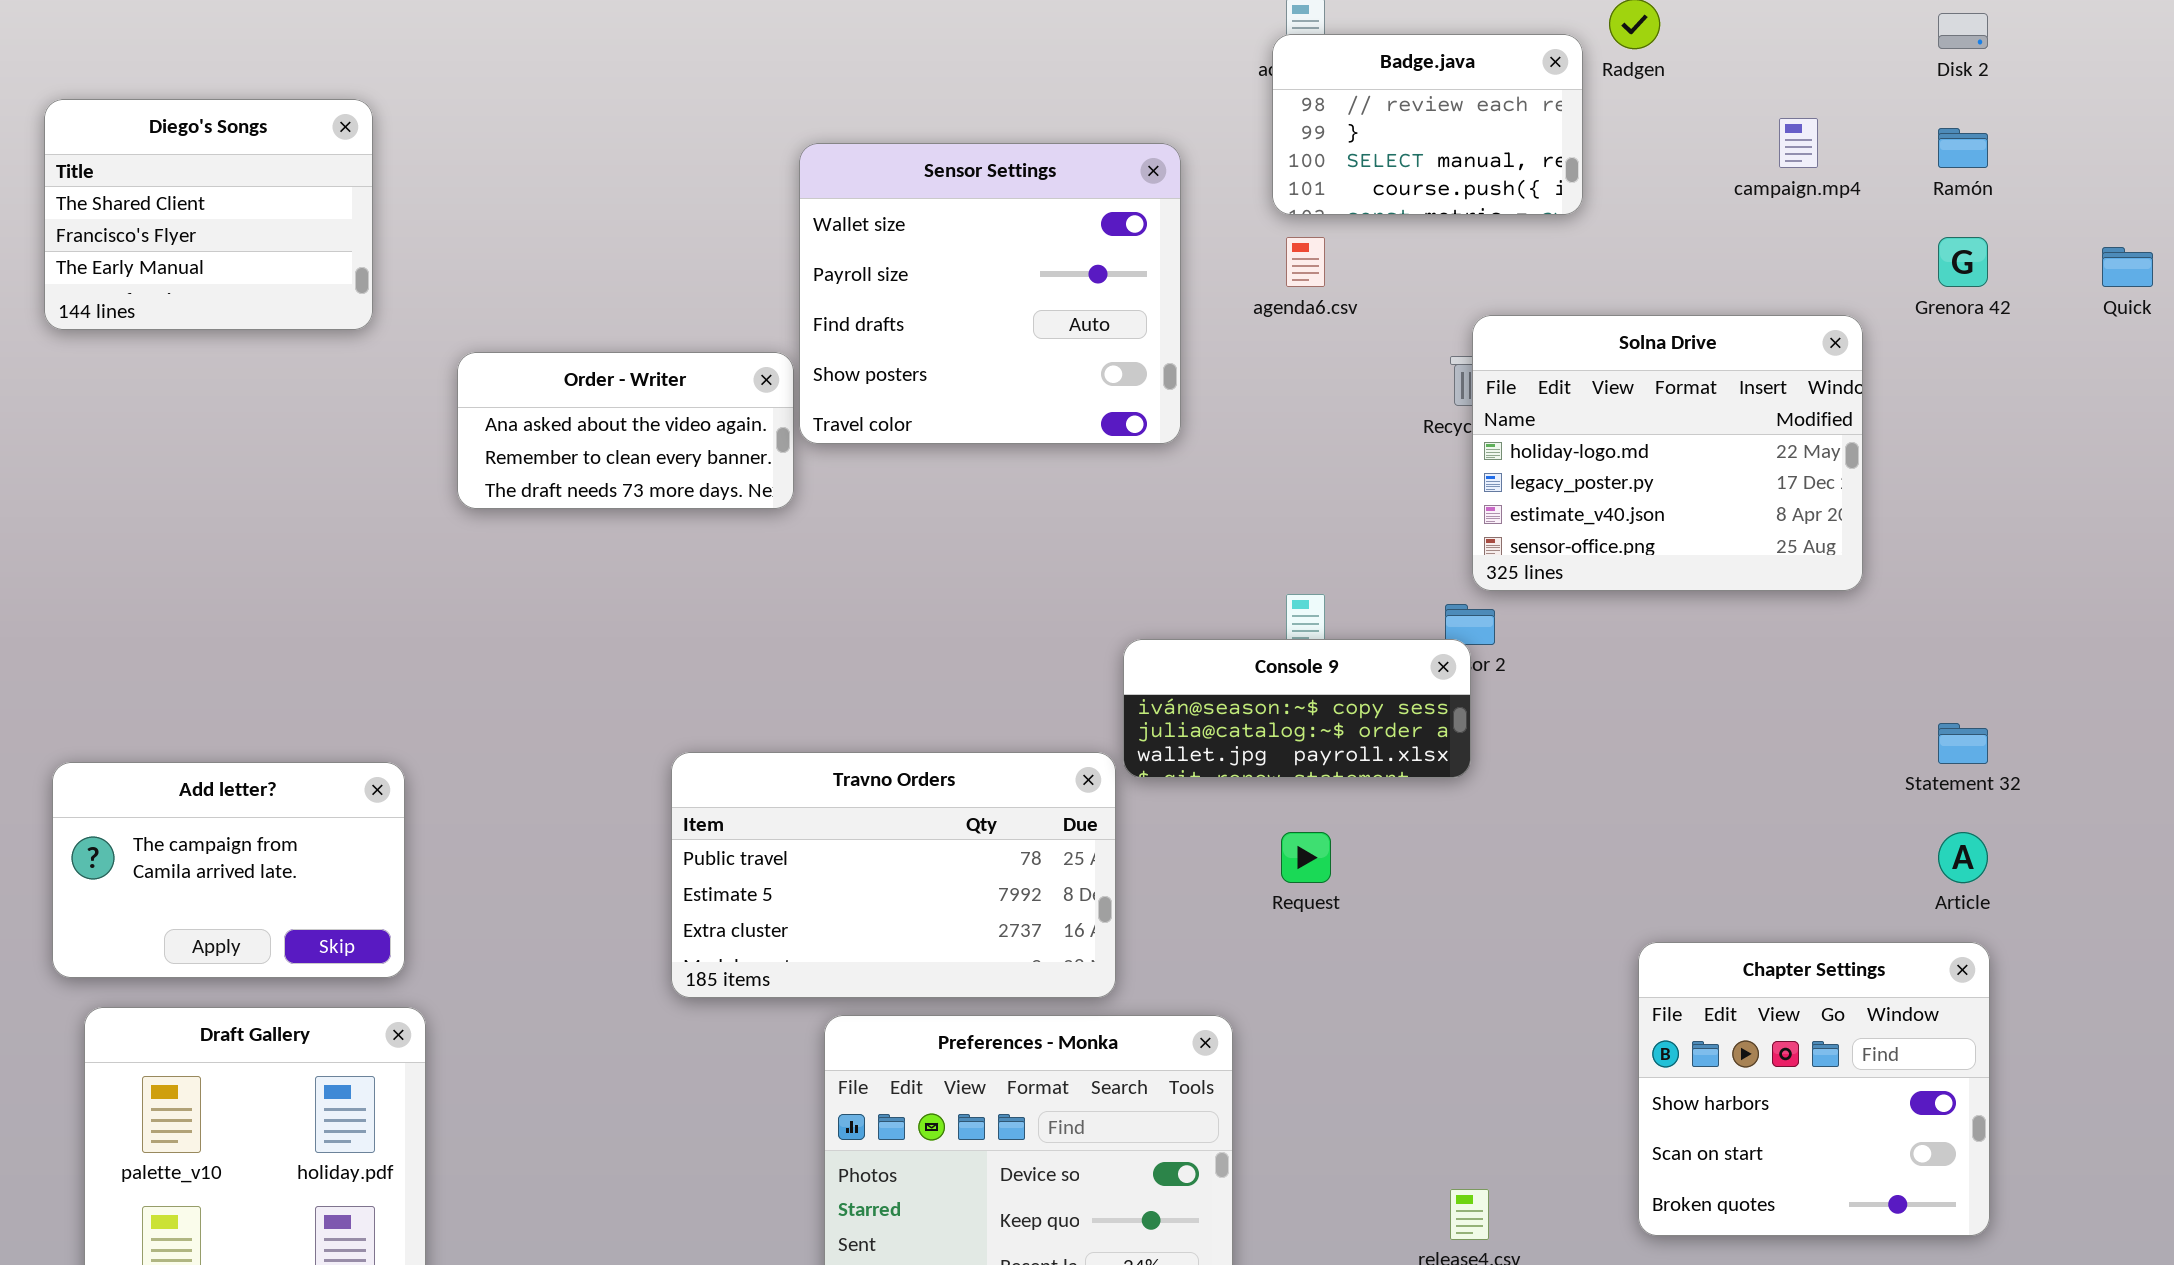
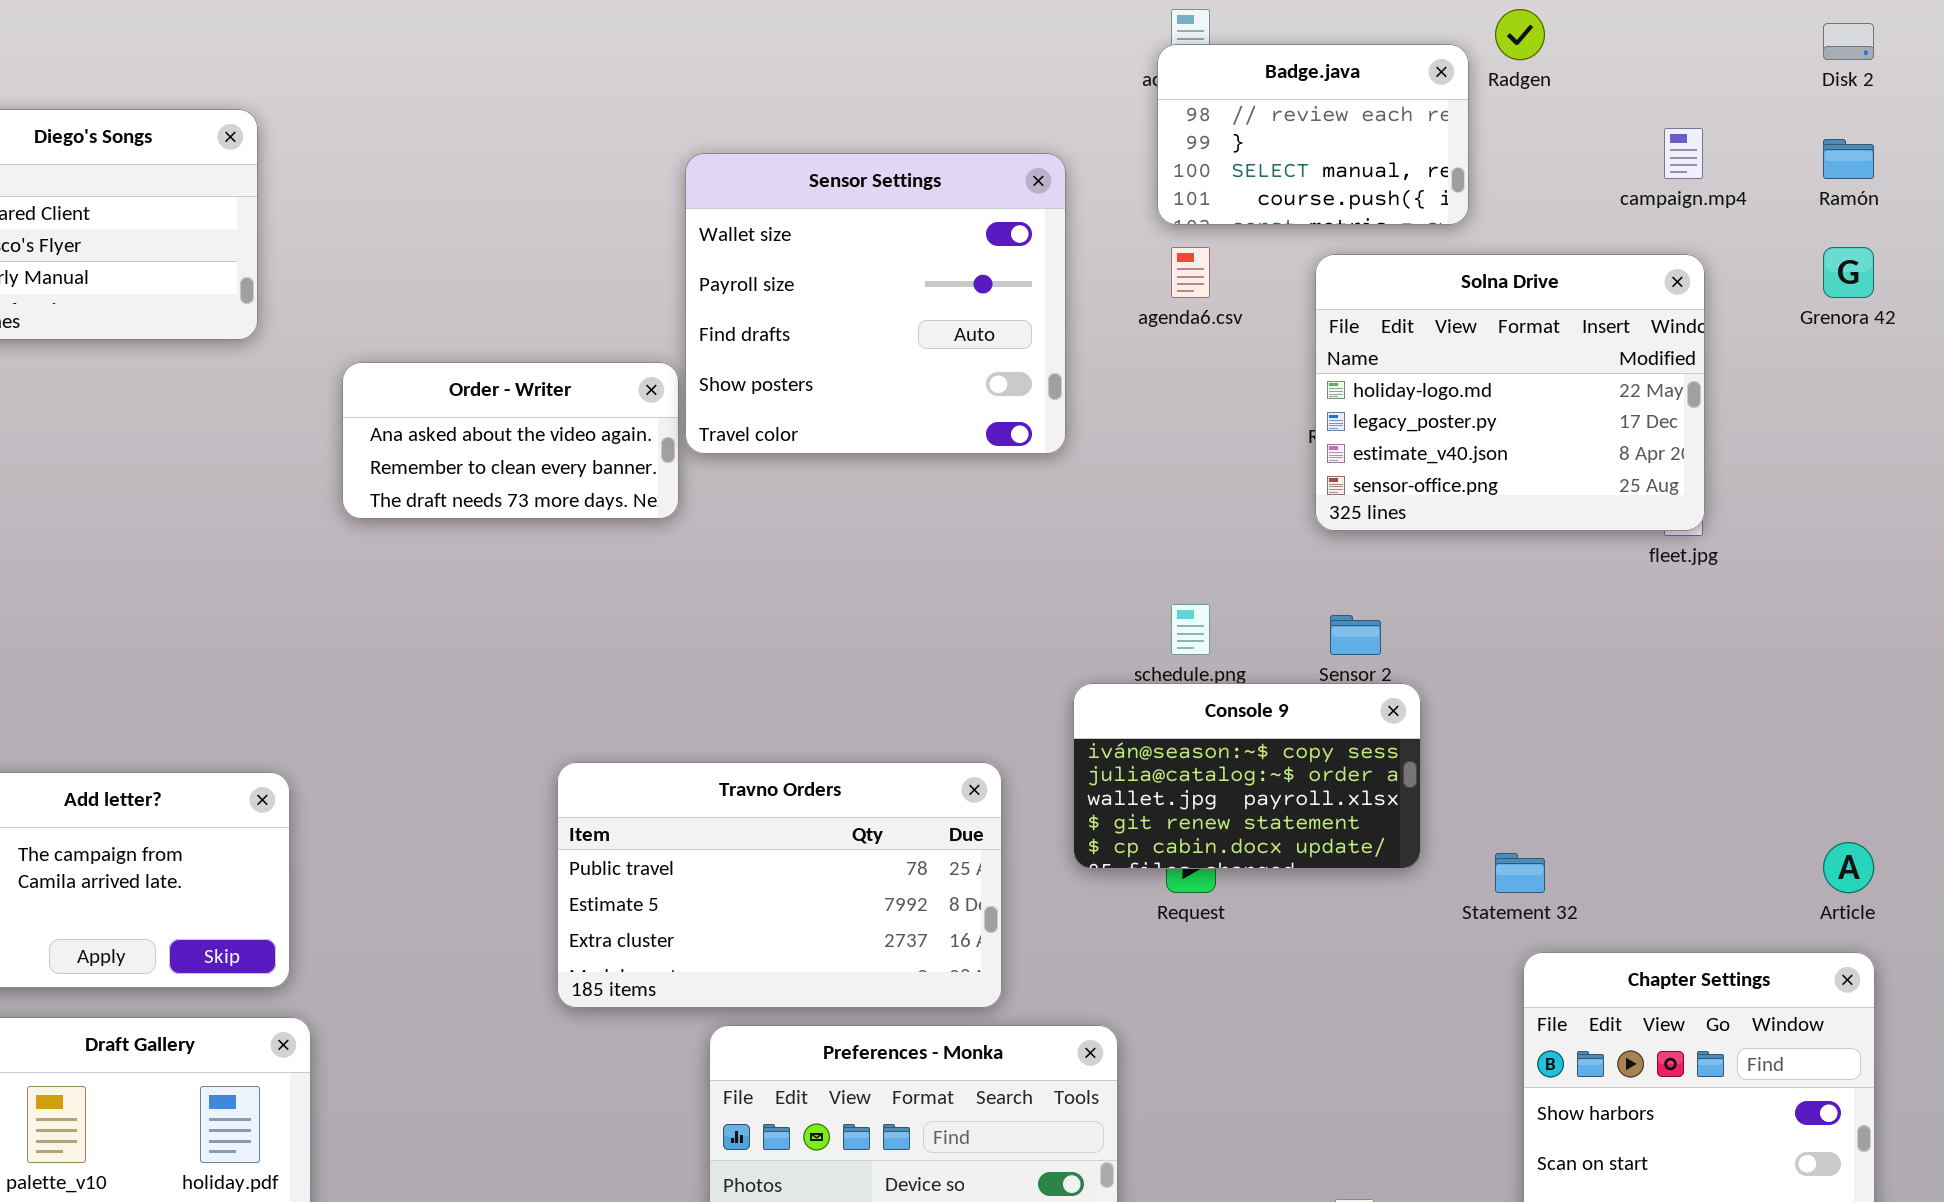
Solna Drive: [1472,315,1863,591] -> [1315,254,1705,531], moved
Console 9: [1123,639,1471,778] -> [1073,683,1421,869], moved, resized
Statement 32: [1938,723,1988,764] -> [1495,853,1545,893], moved

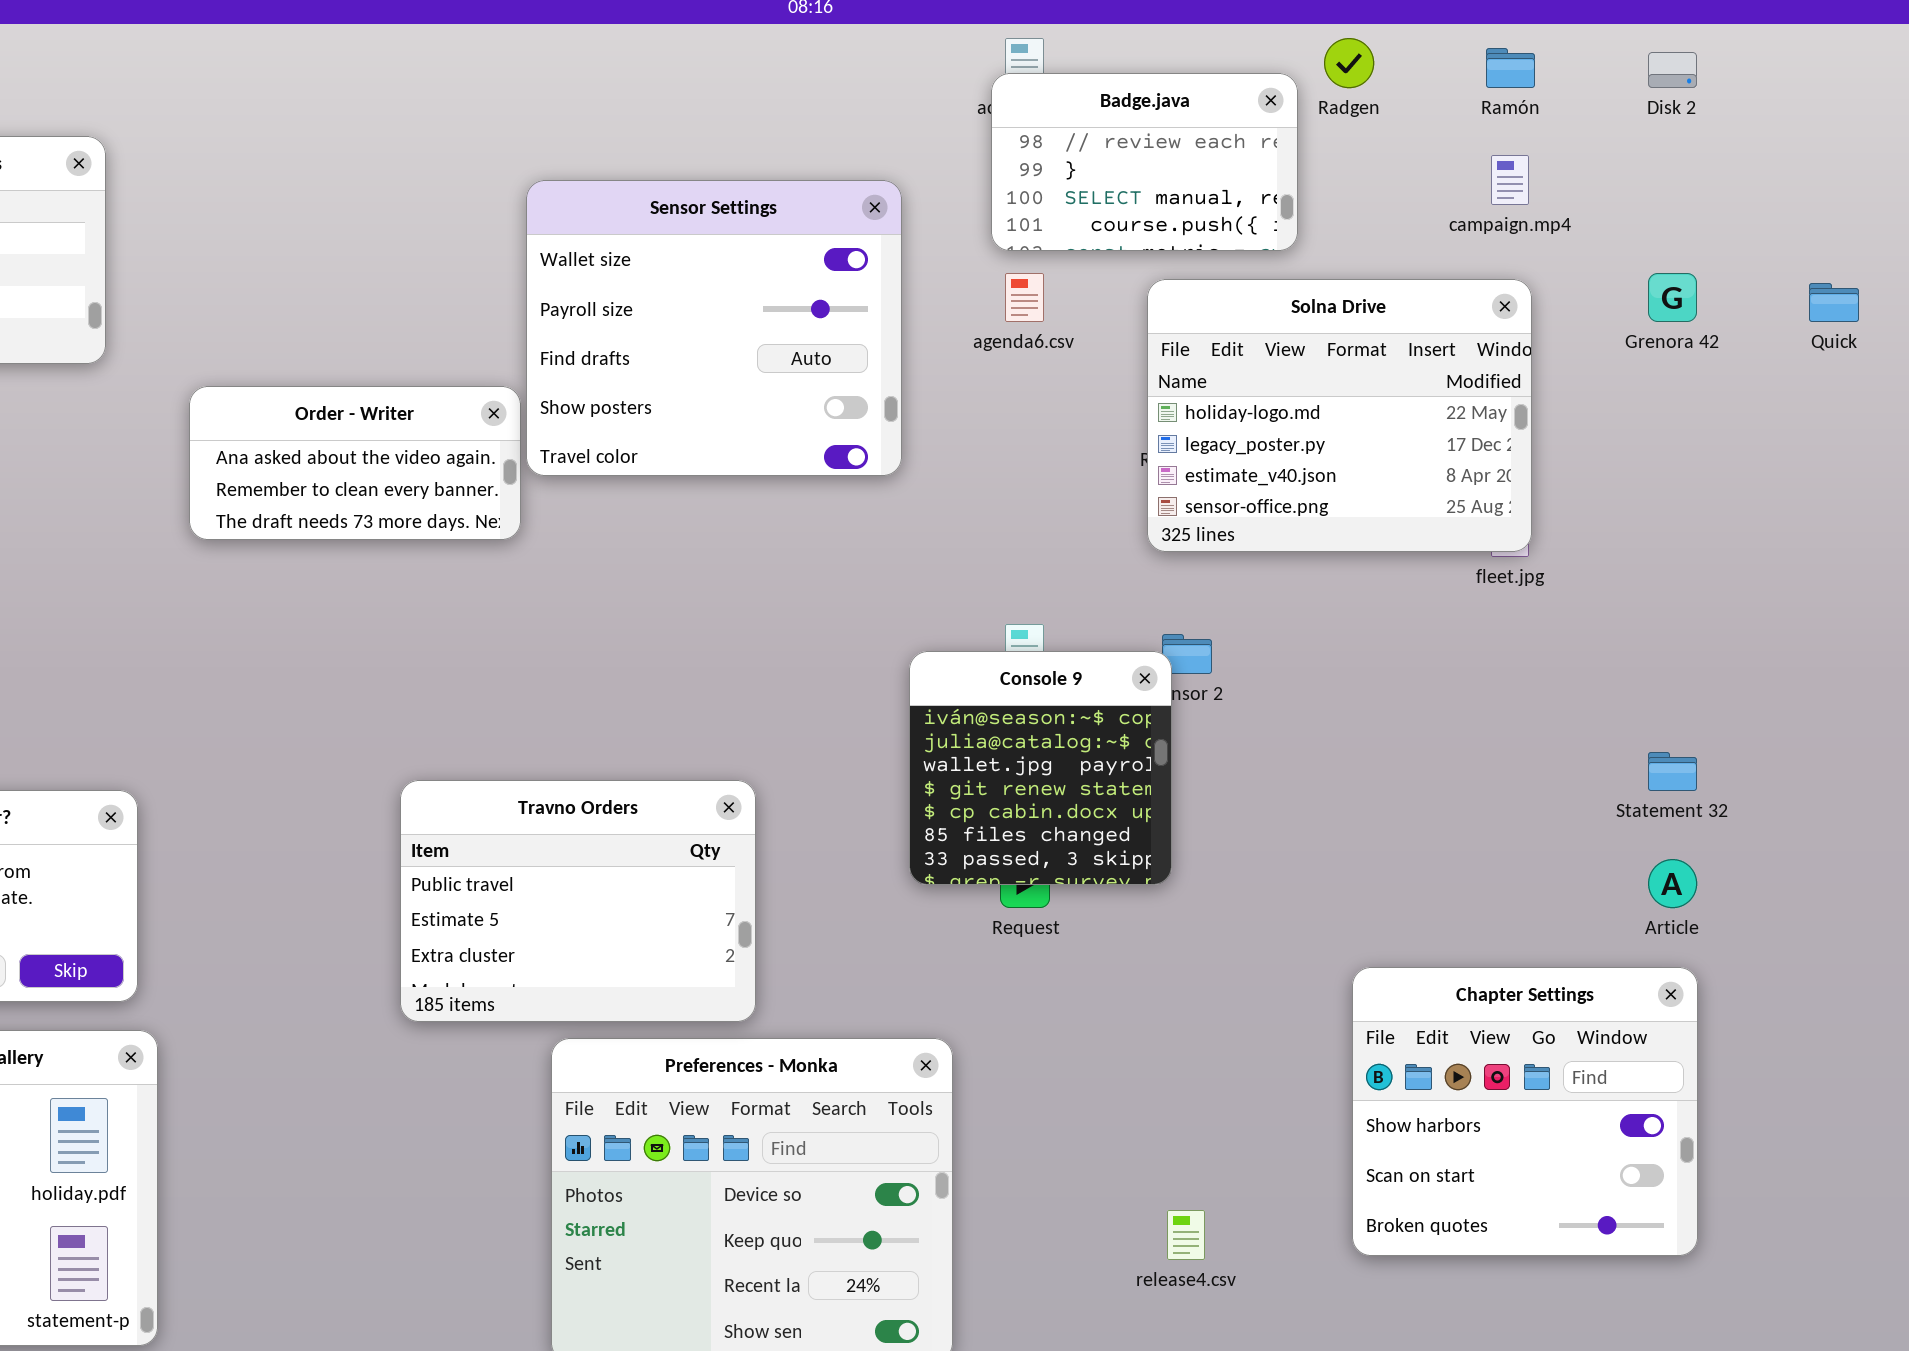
Ramón: [1823,139,1874,179] -> [1486,48,1535,88], moved
Console 9: [1073,683,1421,869] -> [909,651,1172,885], resized
Travno Orders: [557,762,1002,1008] -> [400,780,756,1022], resized
Statement 32: [1495,853,1545,893] -> [1648,752,1697,791], moved

